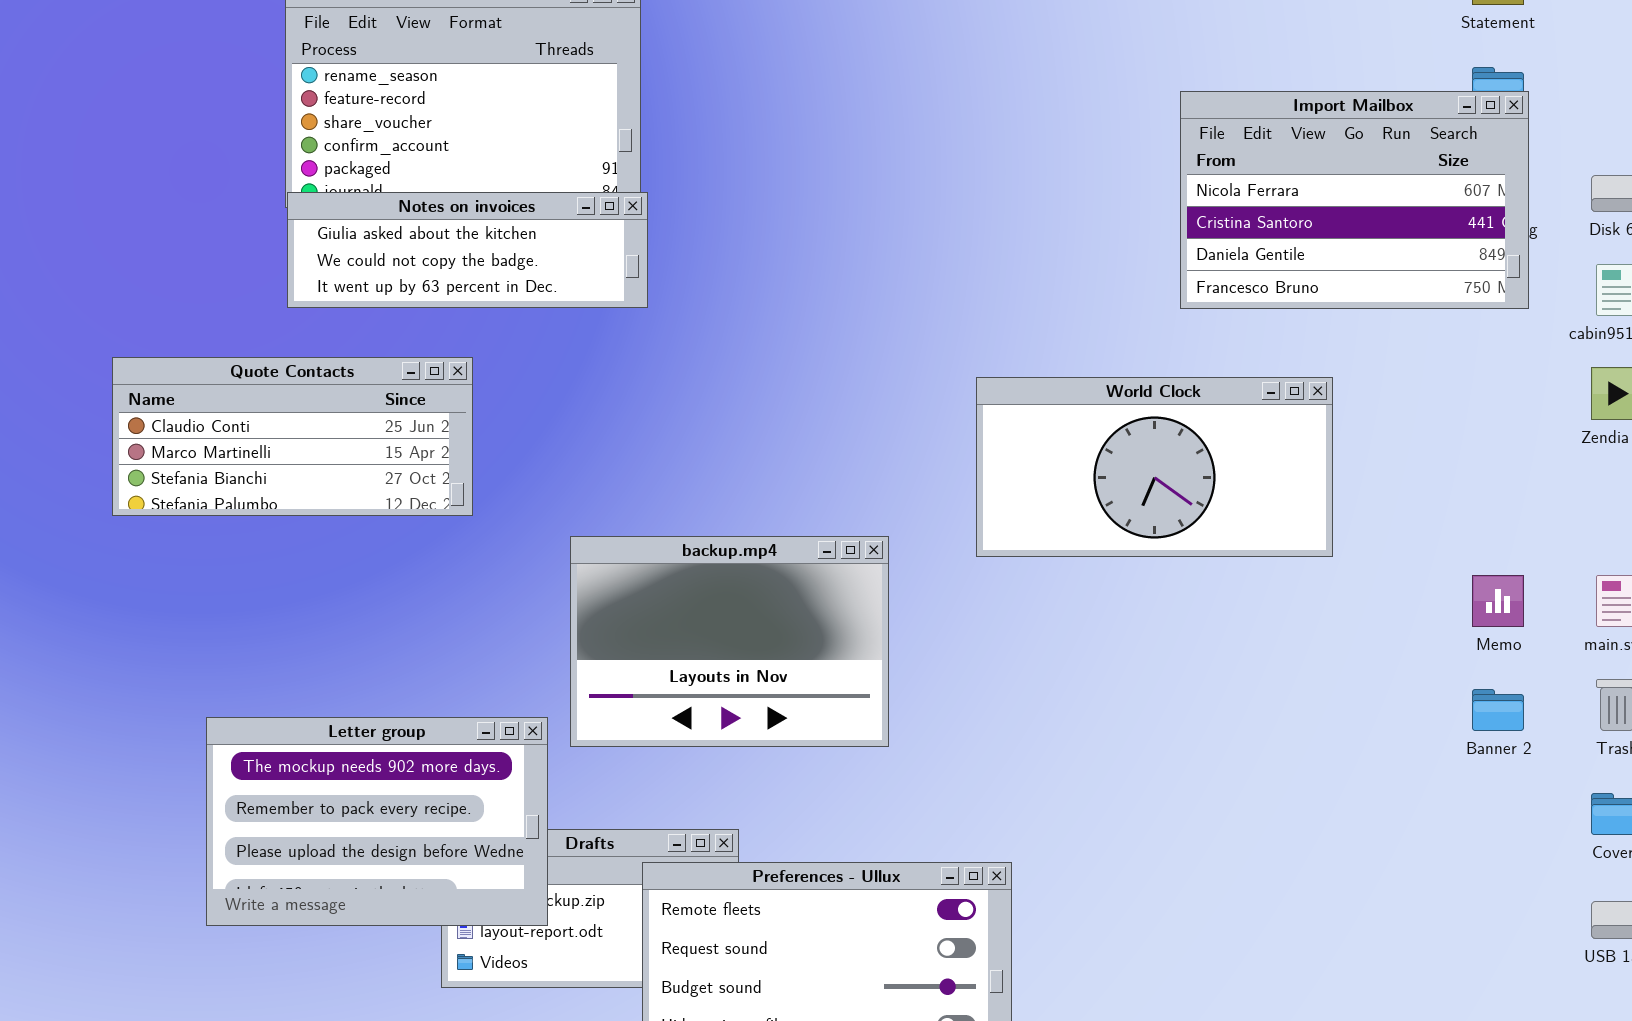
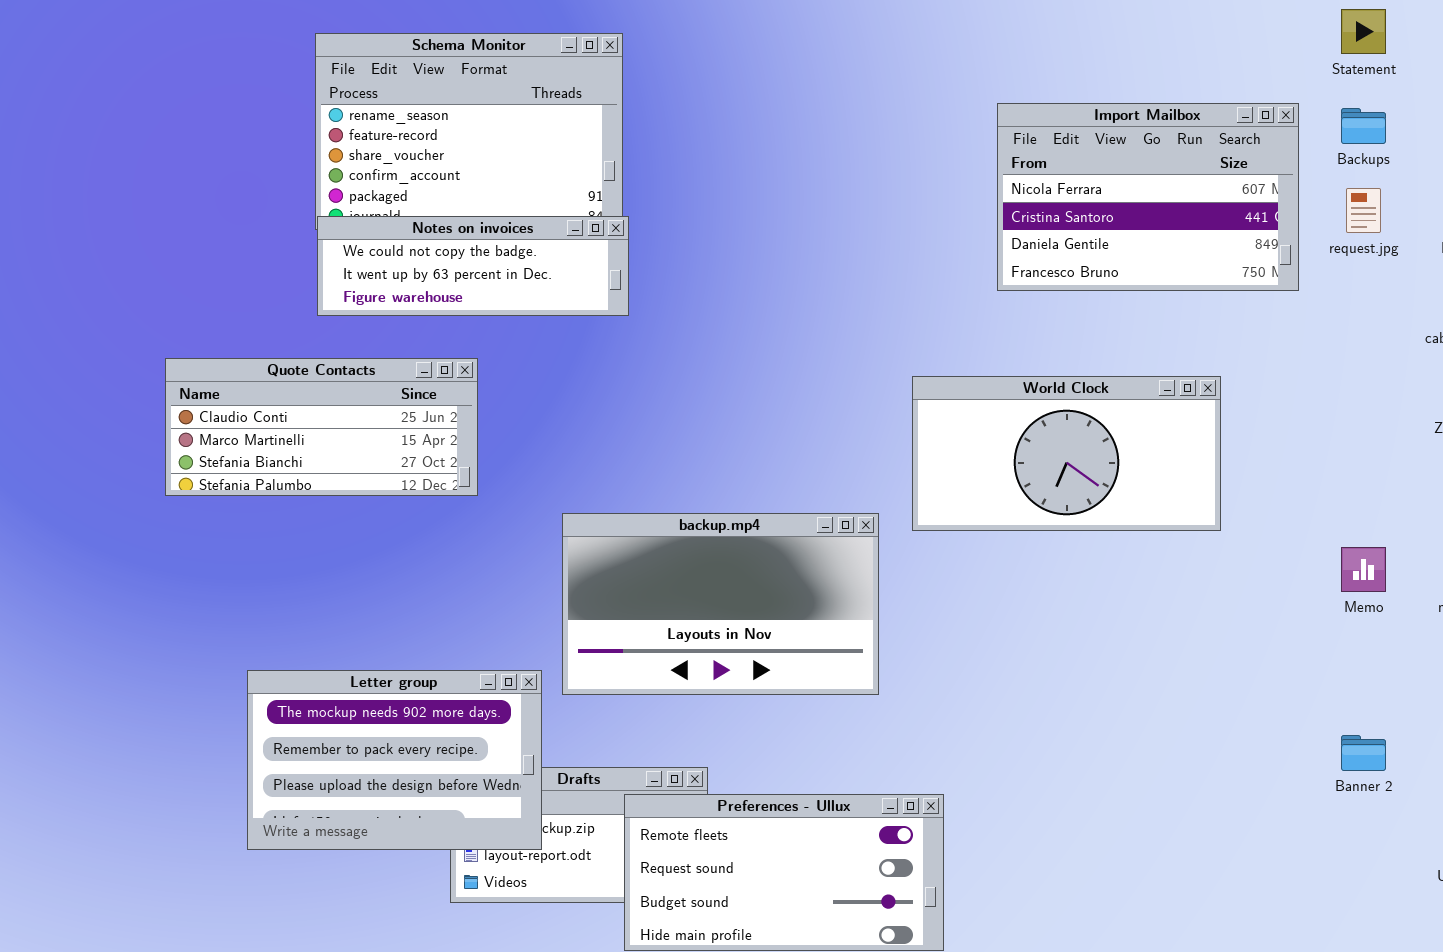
Import Mailbox: [1180,91,1529,309] -> [997,103,1299,291], moved
Notes on invoices: [287,192,648,308] -> [317,216,629,316], scrolled down 1 row
backup.mp4: [570,536,889,747] -> [562,513,879,695], resized
Banner 2: [1472,689,1524,731] -> [1341,735,1386,771], moved

